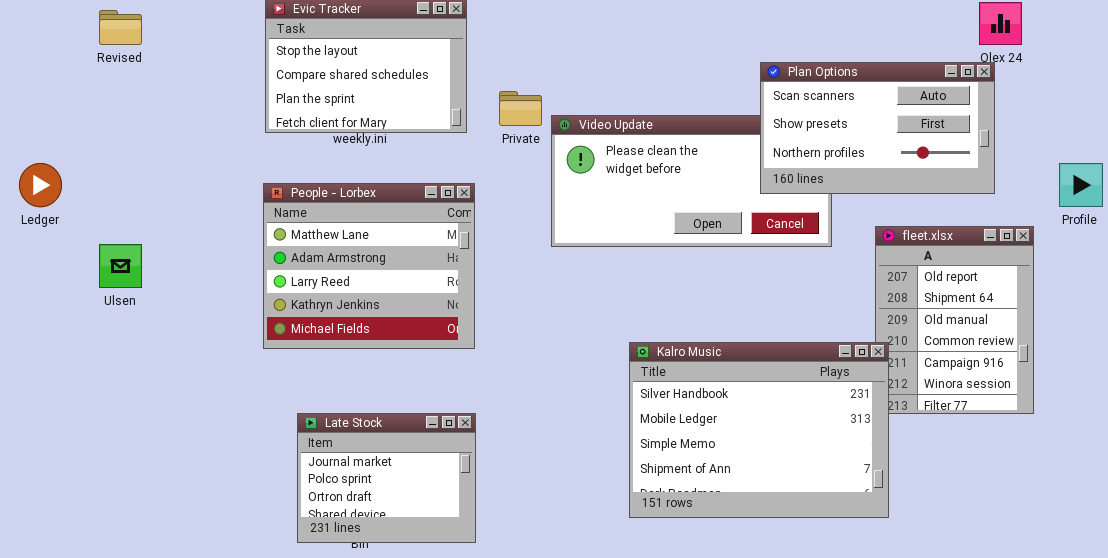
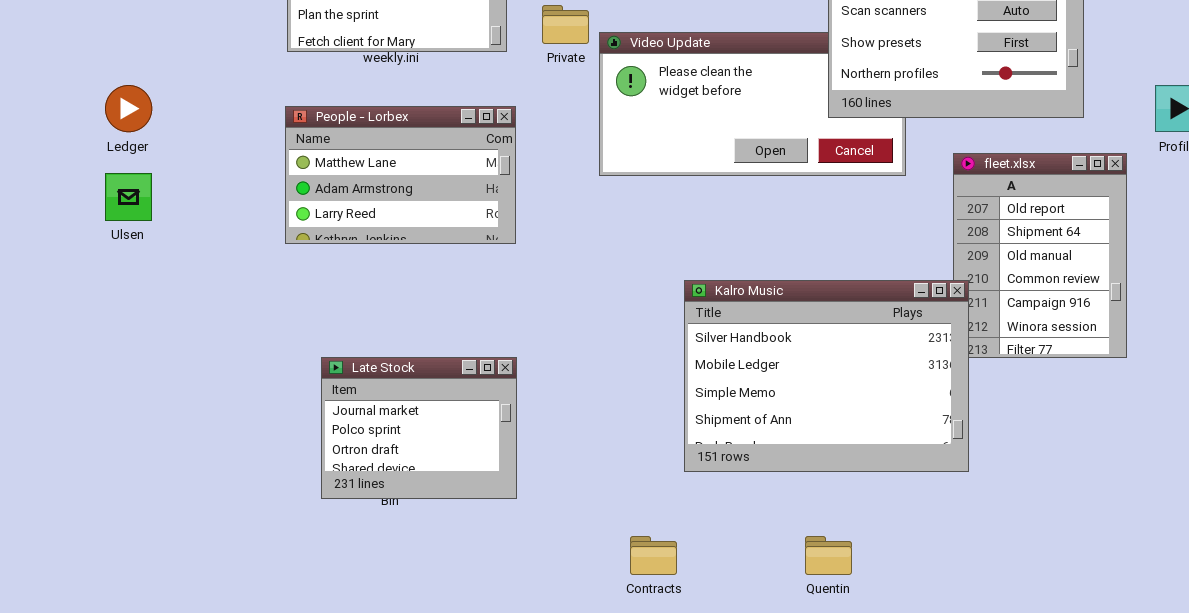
Ledger: [19,163,62,207] -> [105,85,152,132], moved
People - Lorbex: [263,183,475,349] -> [285,106,516,244], resized

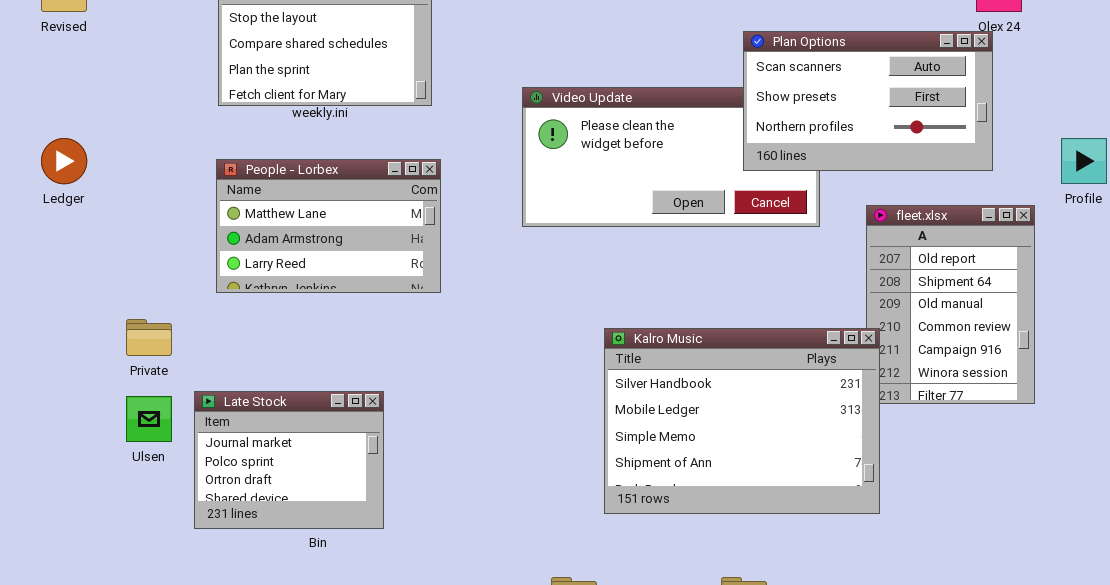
Private: [542,5,589,44] -> [126,319,172,356], moved
Ulsen: [105,173,152,221] -> [126,396,172,442], moved
Late Stock: [321,357,517,499] -> [194,391,384,529], moved

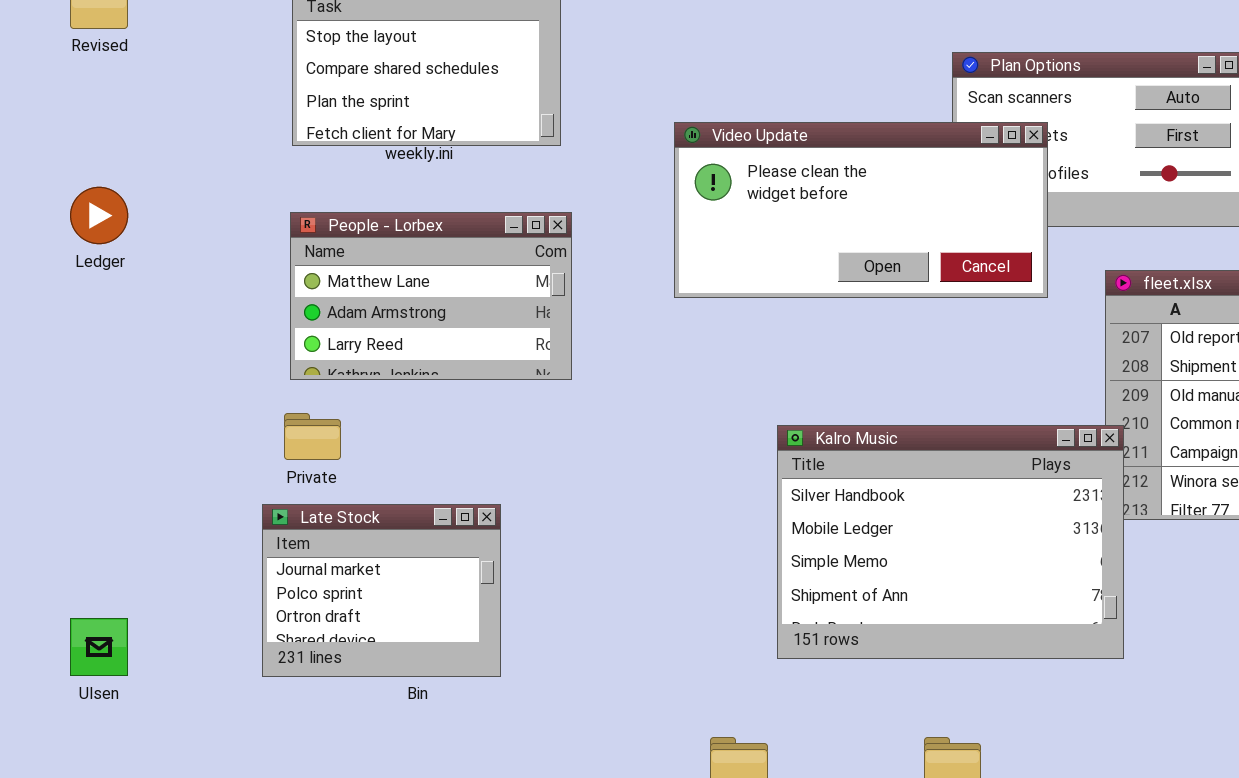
Video Update: [522,87,820,227] -> [674,122,1048,298], raised
Private: [126,319,172,356] -> [284,413,341,460], moved
Ulsen: [126,396,172,442] -> [70,618,128,676], moved

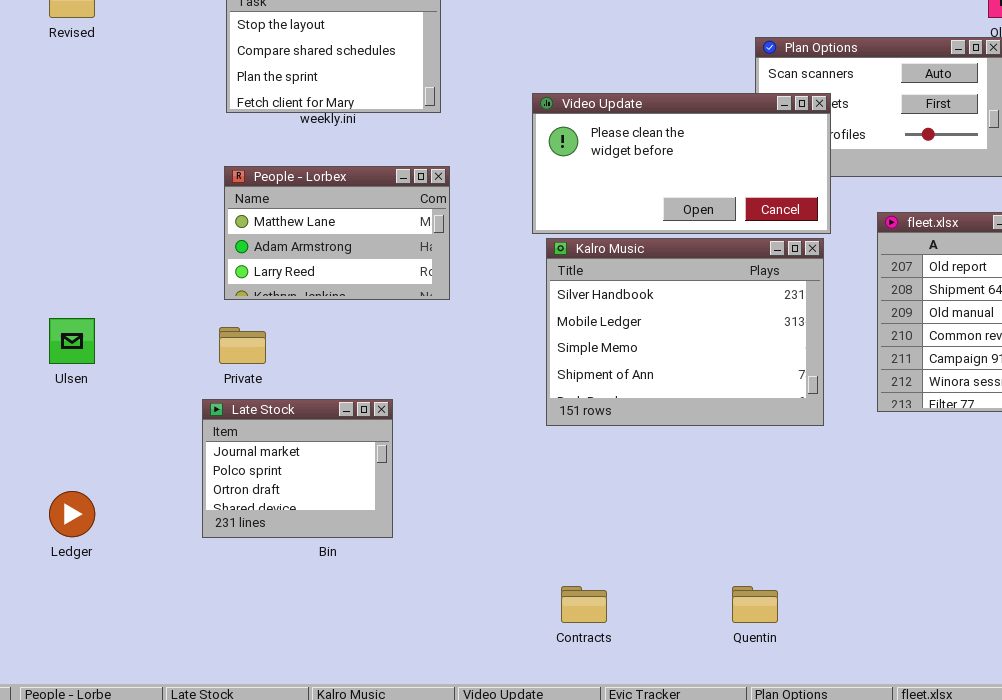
Ledger: [70,187,128,244] -> [49,491,95,537], moved
Kalro Music: [777,425,1124,659] -> [546,238,824,426], moved
Ulsen: [70,618,128,676] -> [49,318,95,364], moved

